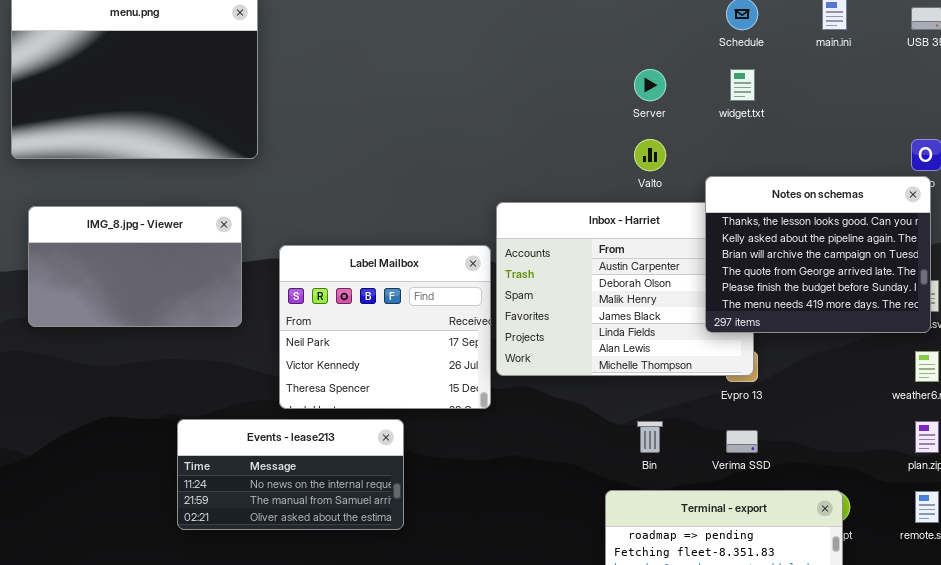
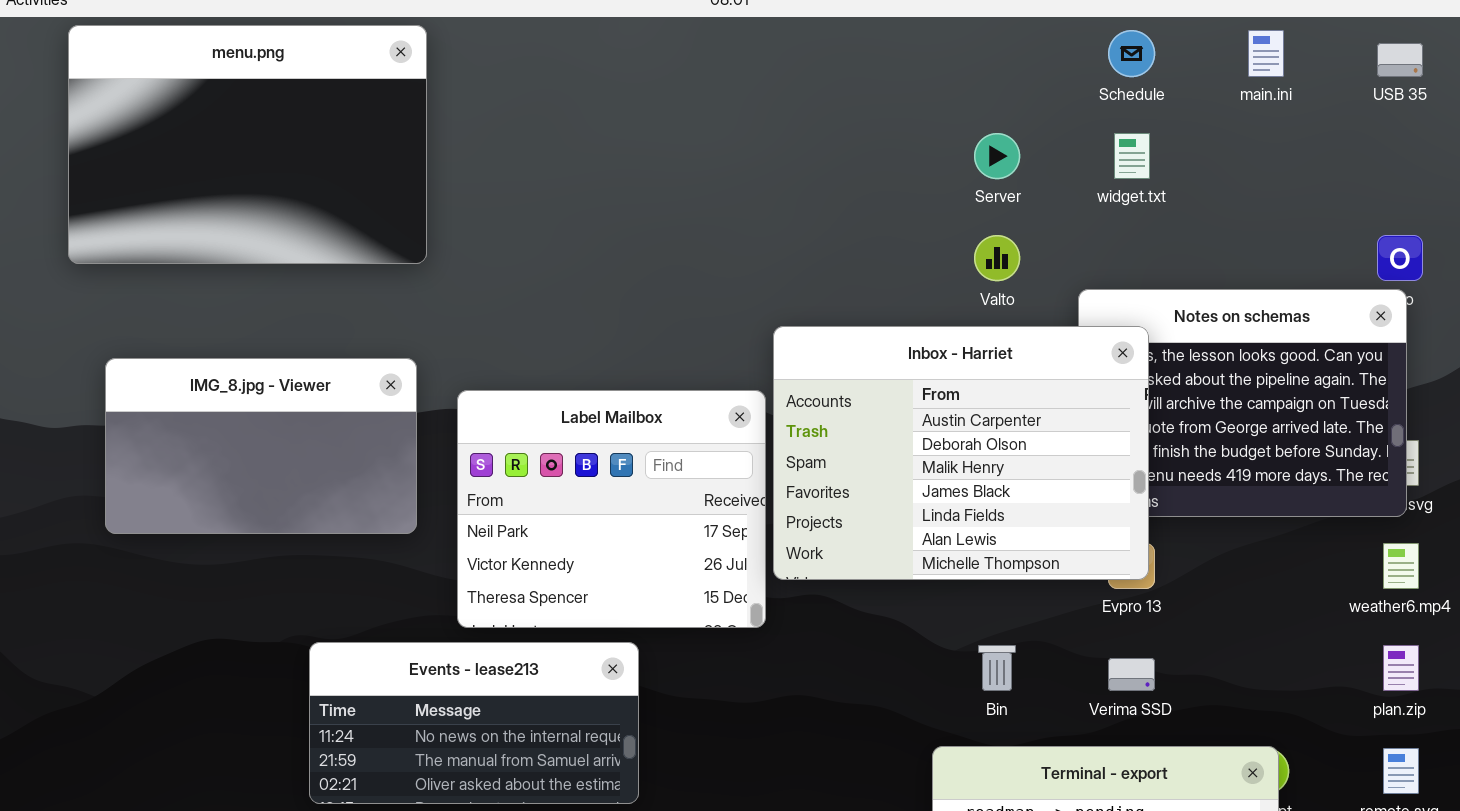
Inbox - Harriet: [496,202,754,376] -> [773,326,1149,580], raised
IMG_8.jpg - Viewer: [28,206,242,327] -> [105,358,417,534], moved

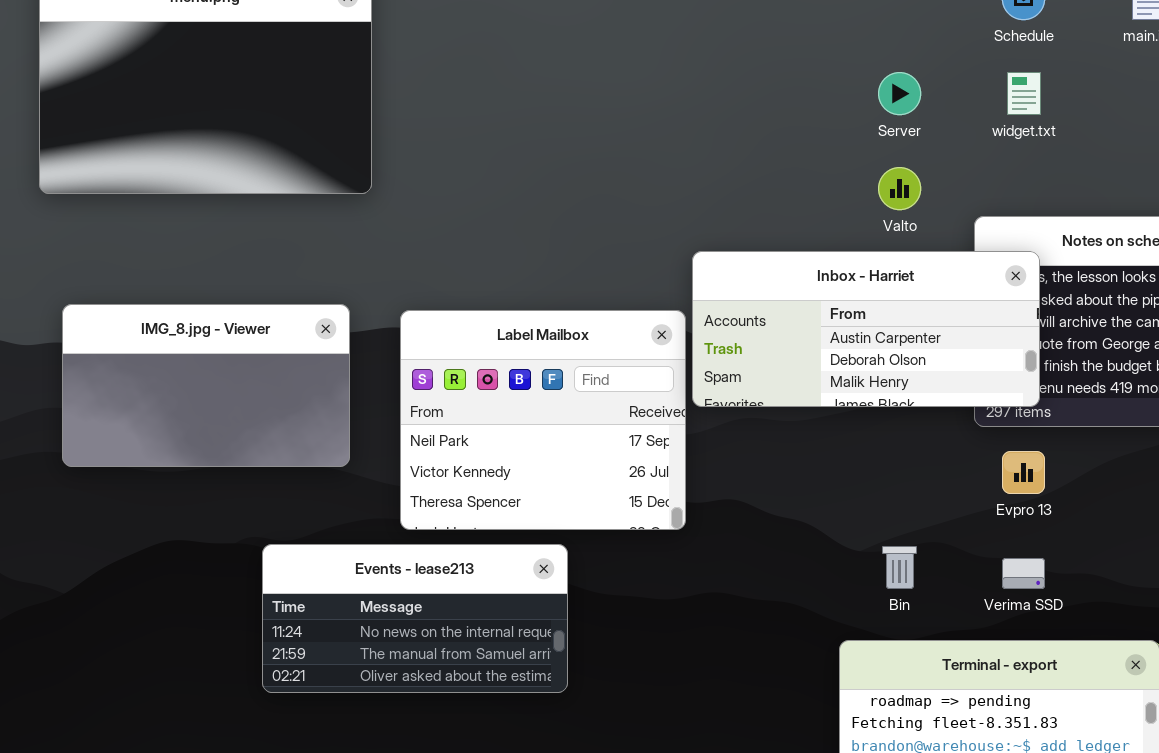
Inbox - Harriet: [773,326,1149,580] -> [692,251,1040,407], resized
IMG_8.jpg - Viewer: [105,358,417,534] -> [62,304,350,467], moved

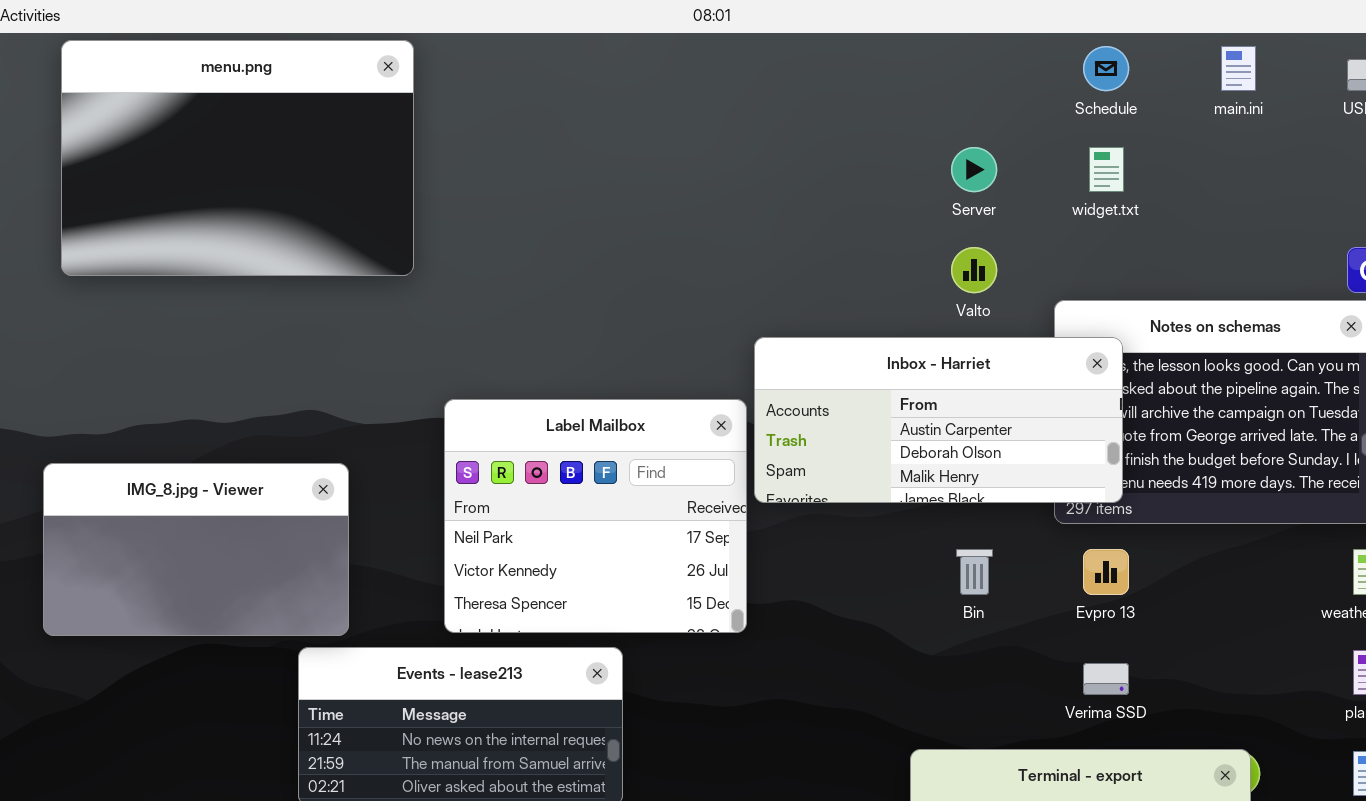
IMG_8.jpg - Viewer: [62,304,350,467] -> [43,463,349,636], moved
Bin: [882,546,917,589] -> [956,549,993,595], moved

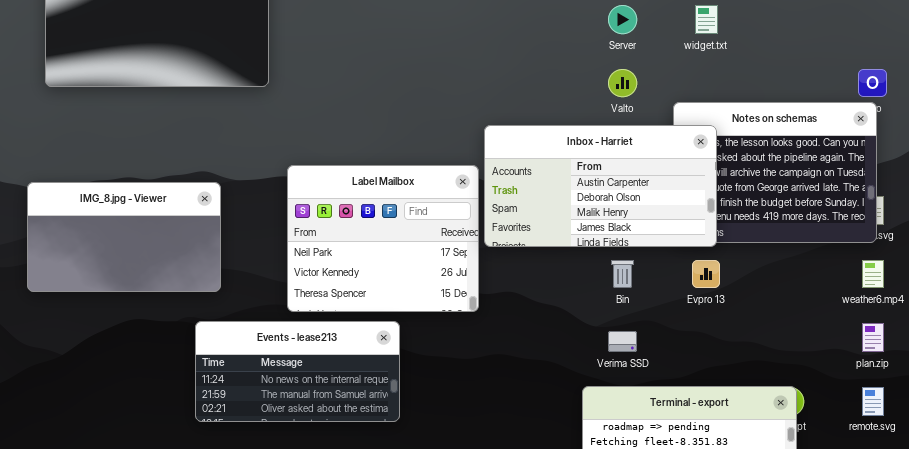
Inbox - Harriet: [754,337,1123,503] -> [484,125,717,247], resized
IMG_8.jpg - Viewer: [43,463,349,636] -> [27,182,221,292], moved
Verima SSD: [1083,663,1129,695] -> [608,331,637,352], moved

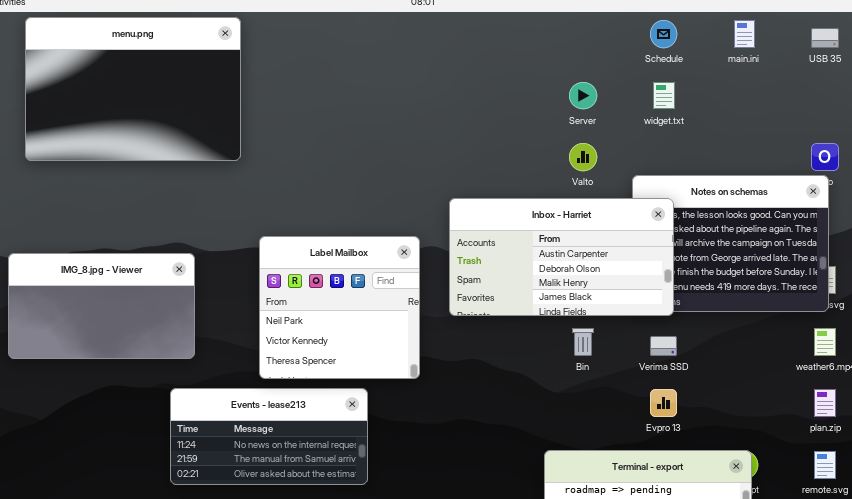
Label Mailbox: [287,165,479,312] -> [259,236,420,379], resized
Evpro 13: [692,260,720,288] -> [650,389,677,417], moved
Verima SSD: [608,331,637,352] -> [650,336,677,356], moved

